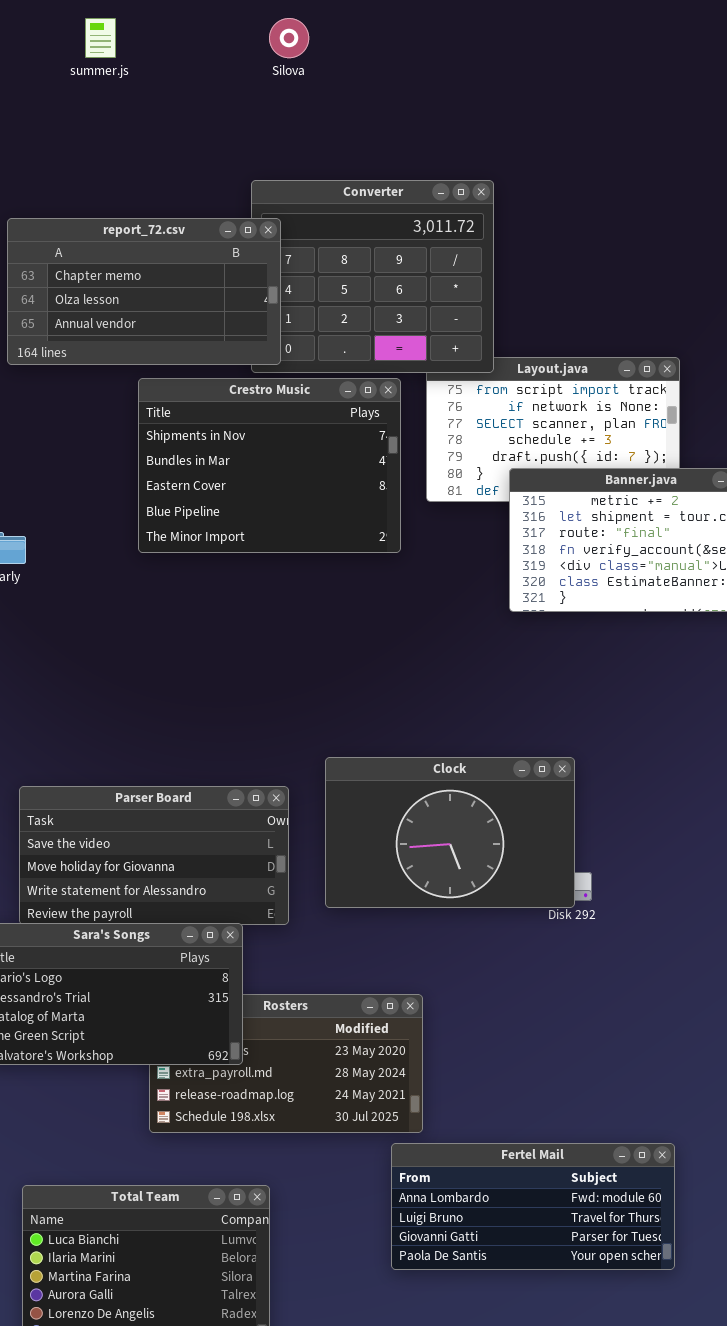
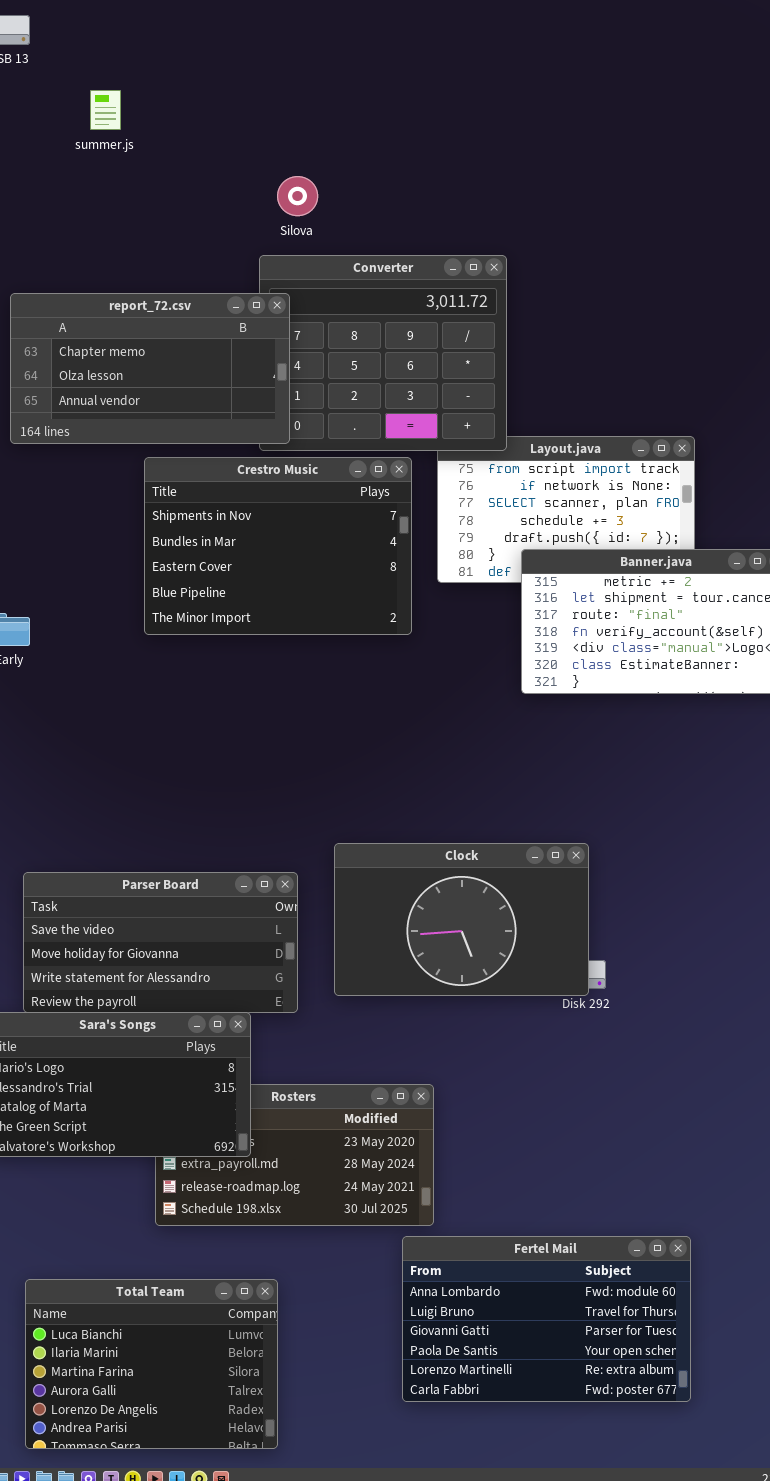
Silova: [269,18,309,58] -> [277,176,318,216], moved
Fertel Mail: [391,1143,675,1270] -> [402,1236,691,1402], resized

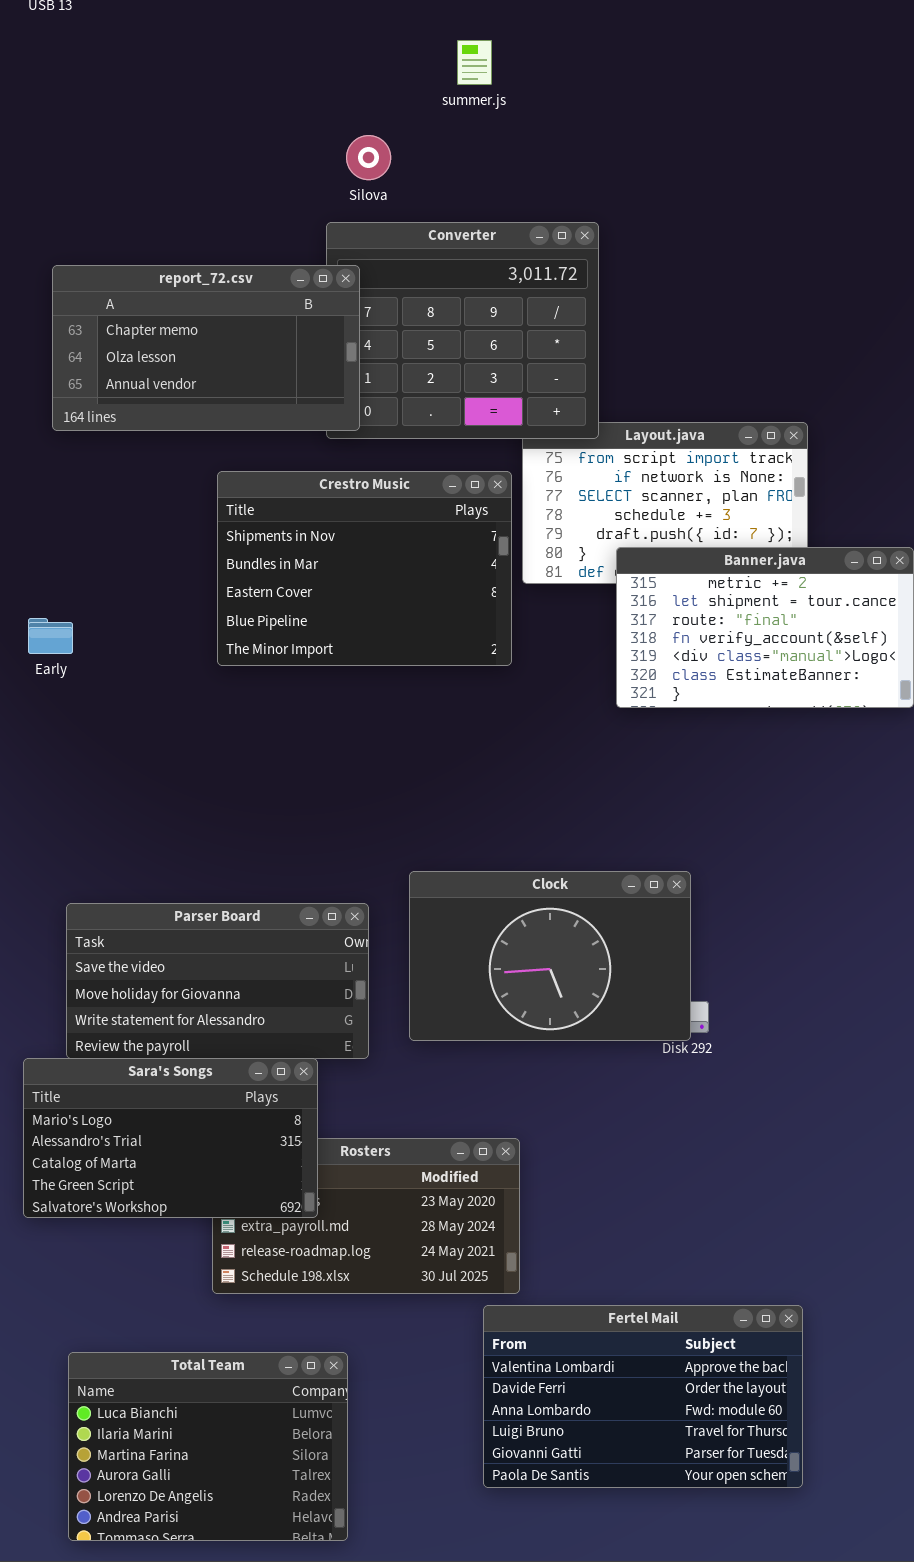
summer.js: [90,90,121,130] -> [457,40,492,85], moved
Crestro Music: [144,457,412,635] -> [217,471,512,666], moved
Fertel Mail: [402,1236,691,1402] -> [483,1305,803,1488], scrolled up 2 rows

